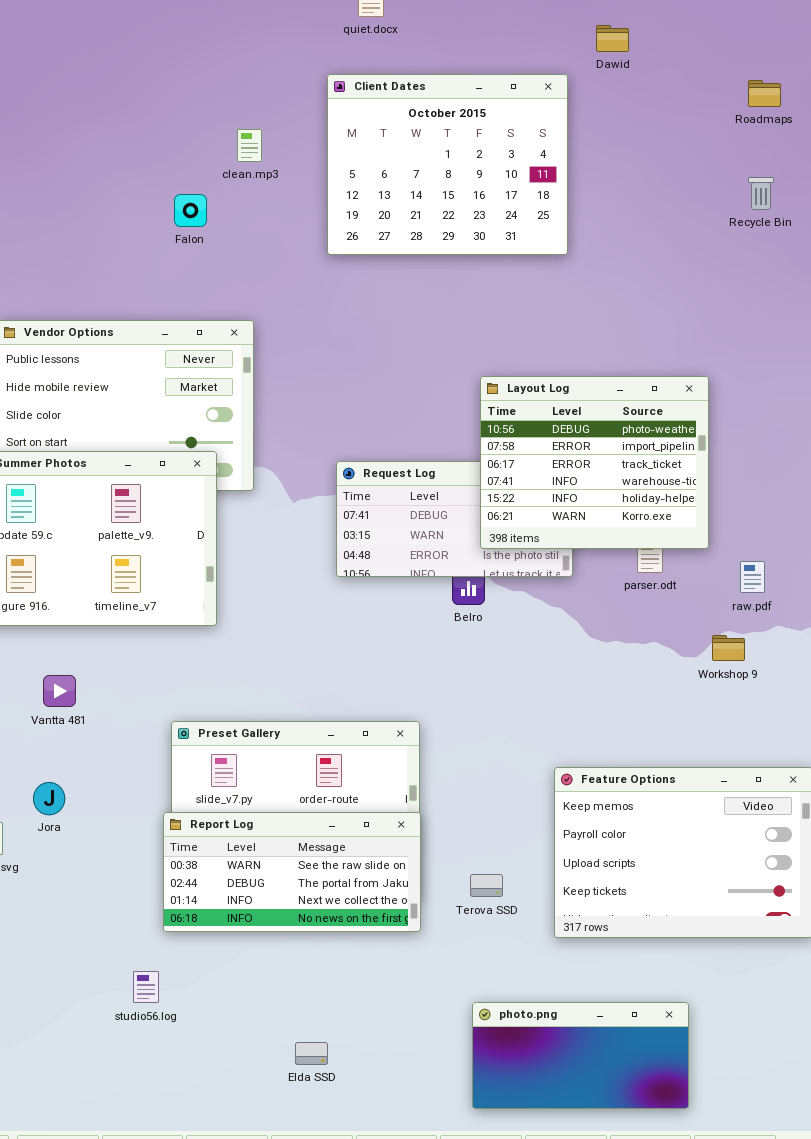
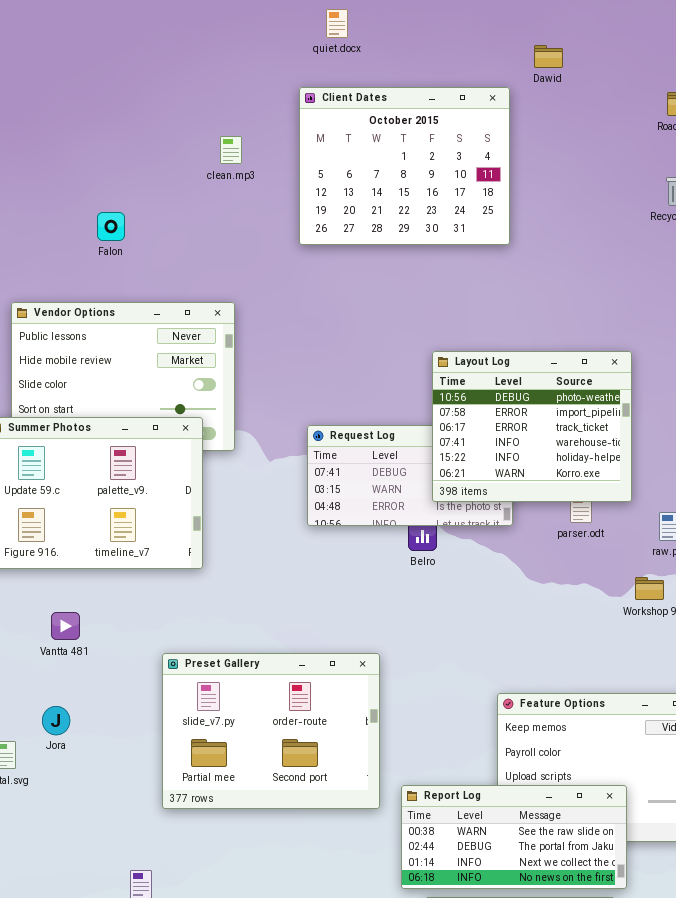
Falon: [174,194,207,227] -> [97,212,125,241], moved
Report Log: [163,812,421,932] -> [401,785,627,889], moved

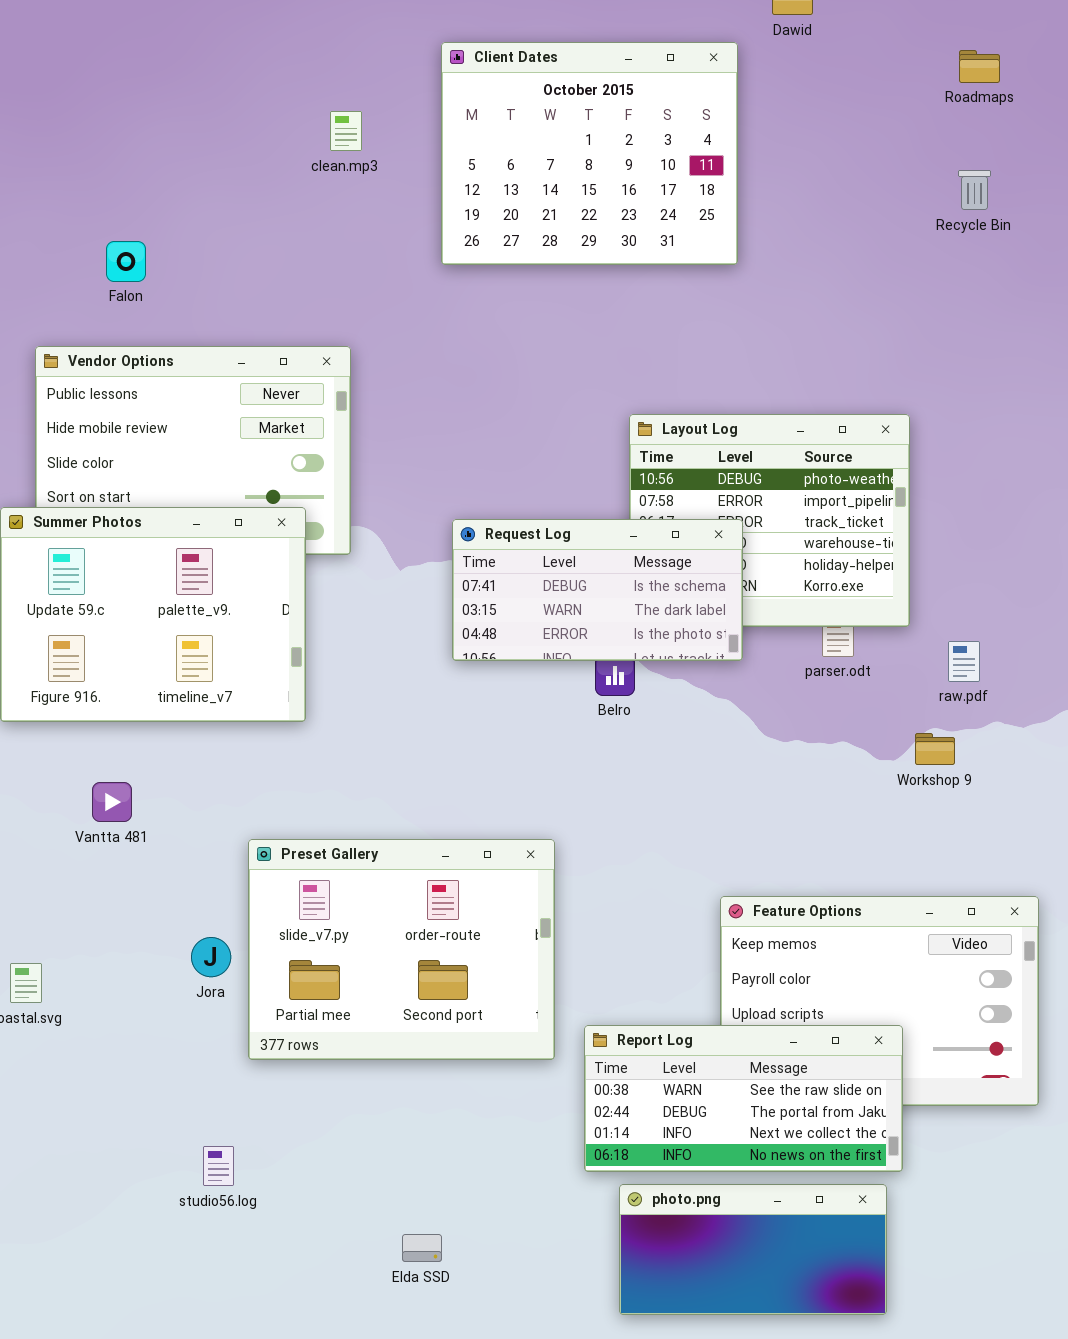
Falon: [97,212,125,241] -> [106,241,146,282], moved
Request Log: [307,425,513,526] -> [452,519,743,661], raised
Jora: [42,706,70,735] -> [191,937,231,977], moved

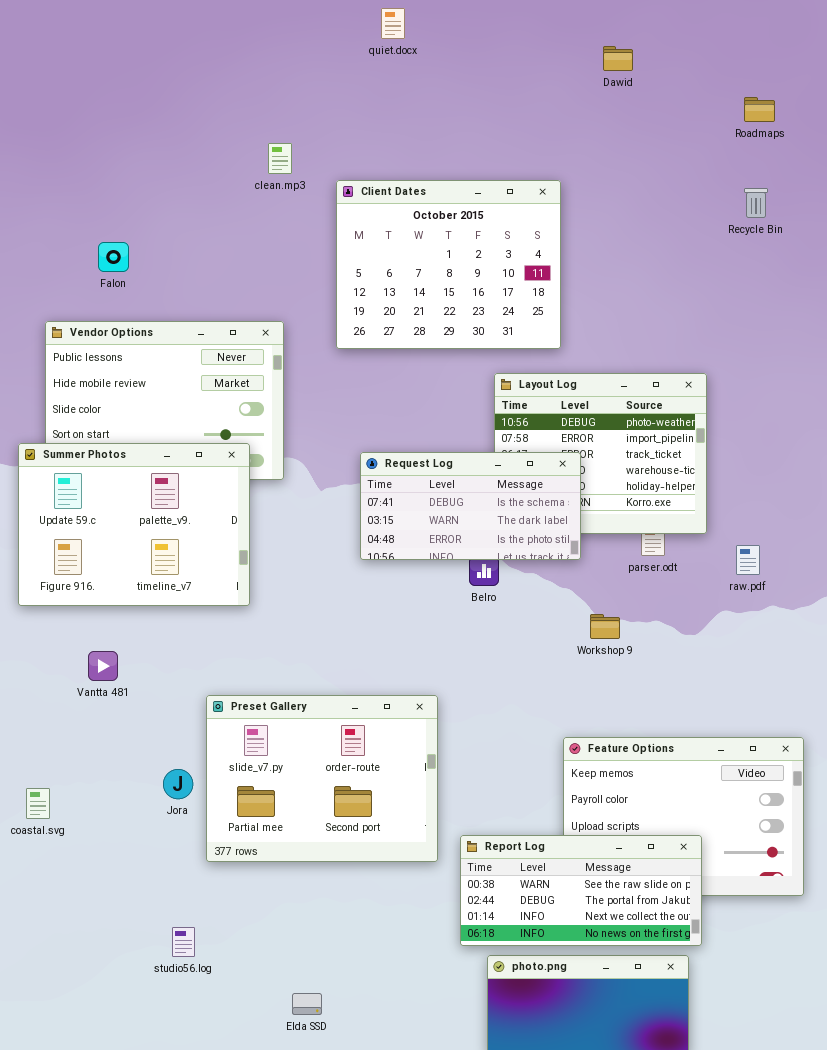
Client Dates: [441,42,738,265] -> [336,180,561,349], moved
Workshop 9: [915,733,955,765] -> [590,614,620,639], moved
Elda SSD: [402,1234,442,1262] -> [292,993,322,1015], moved

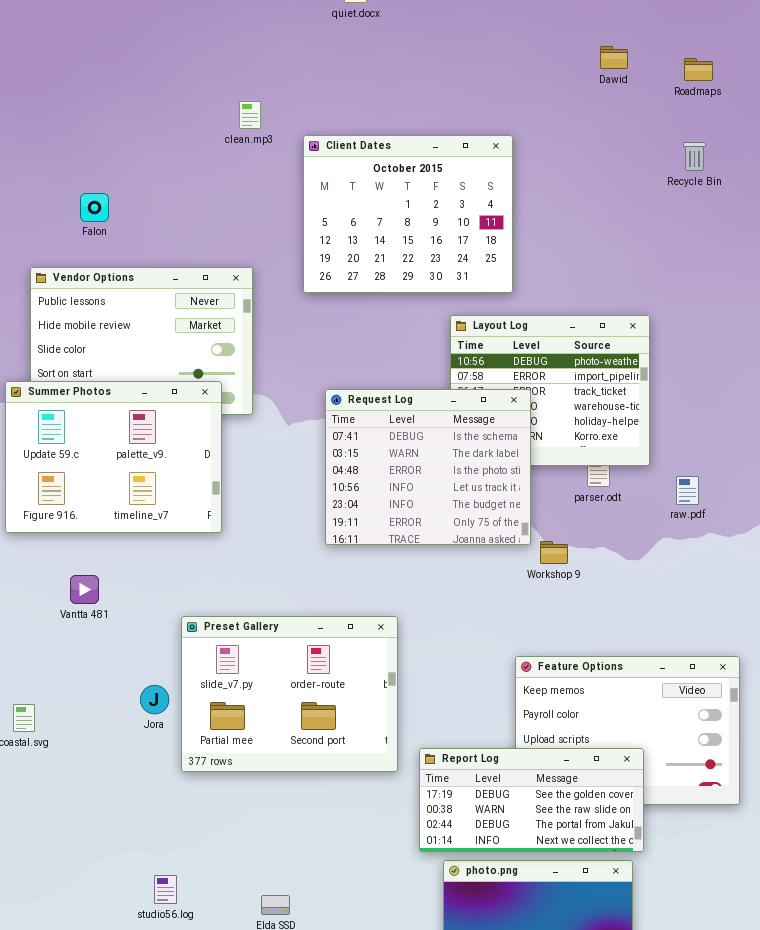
Dawid: [603,46,633,71] -> [600,46,628,69], moved
Request Log: [360,452,581,560] -> [325,389,531,545], resized
Report Log: [460,835,702,946] -> [419,748,644,852], scrolled up 1 row
studio56.log: [172,927,195,957] -> [154,875,177,904], moved

